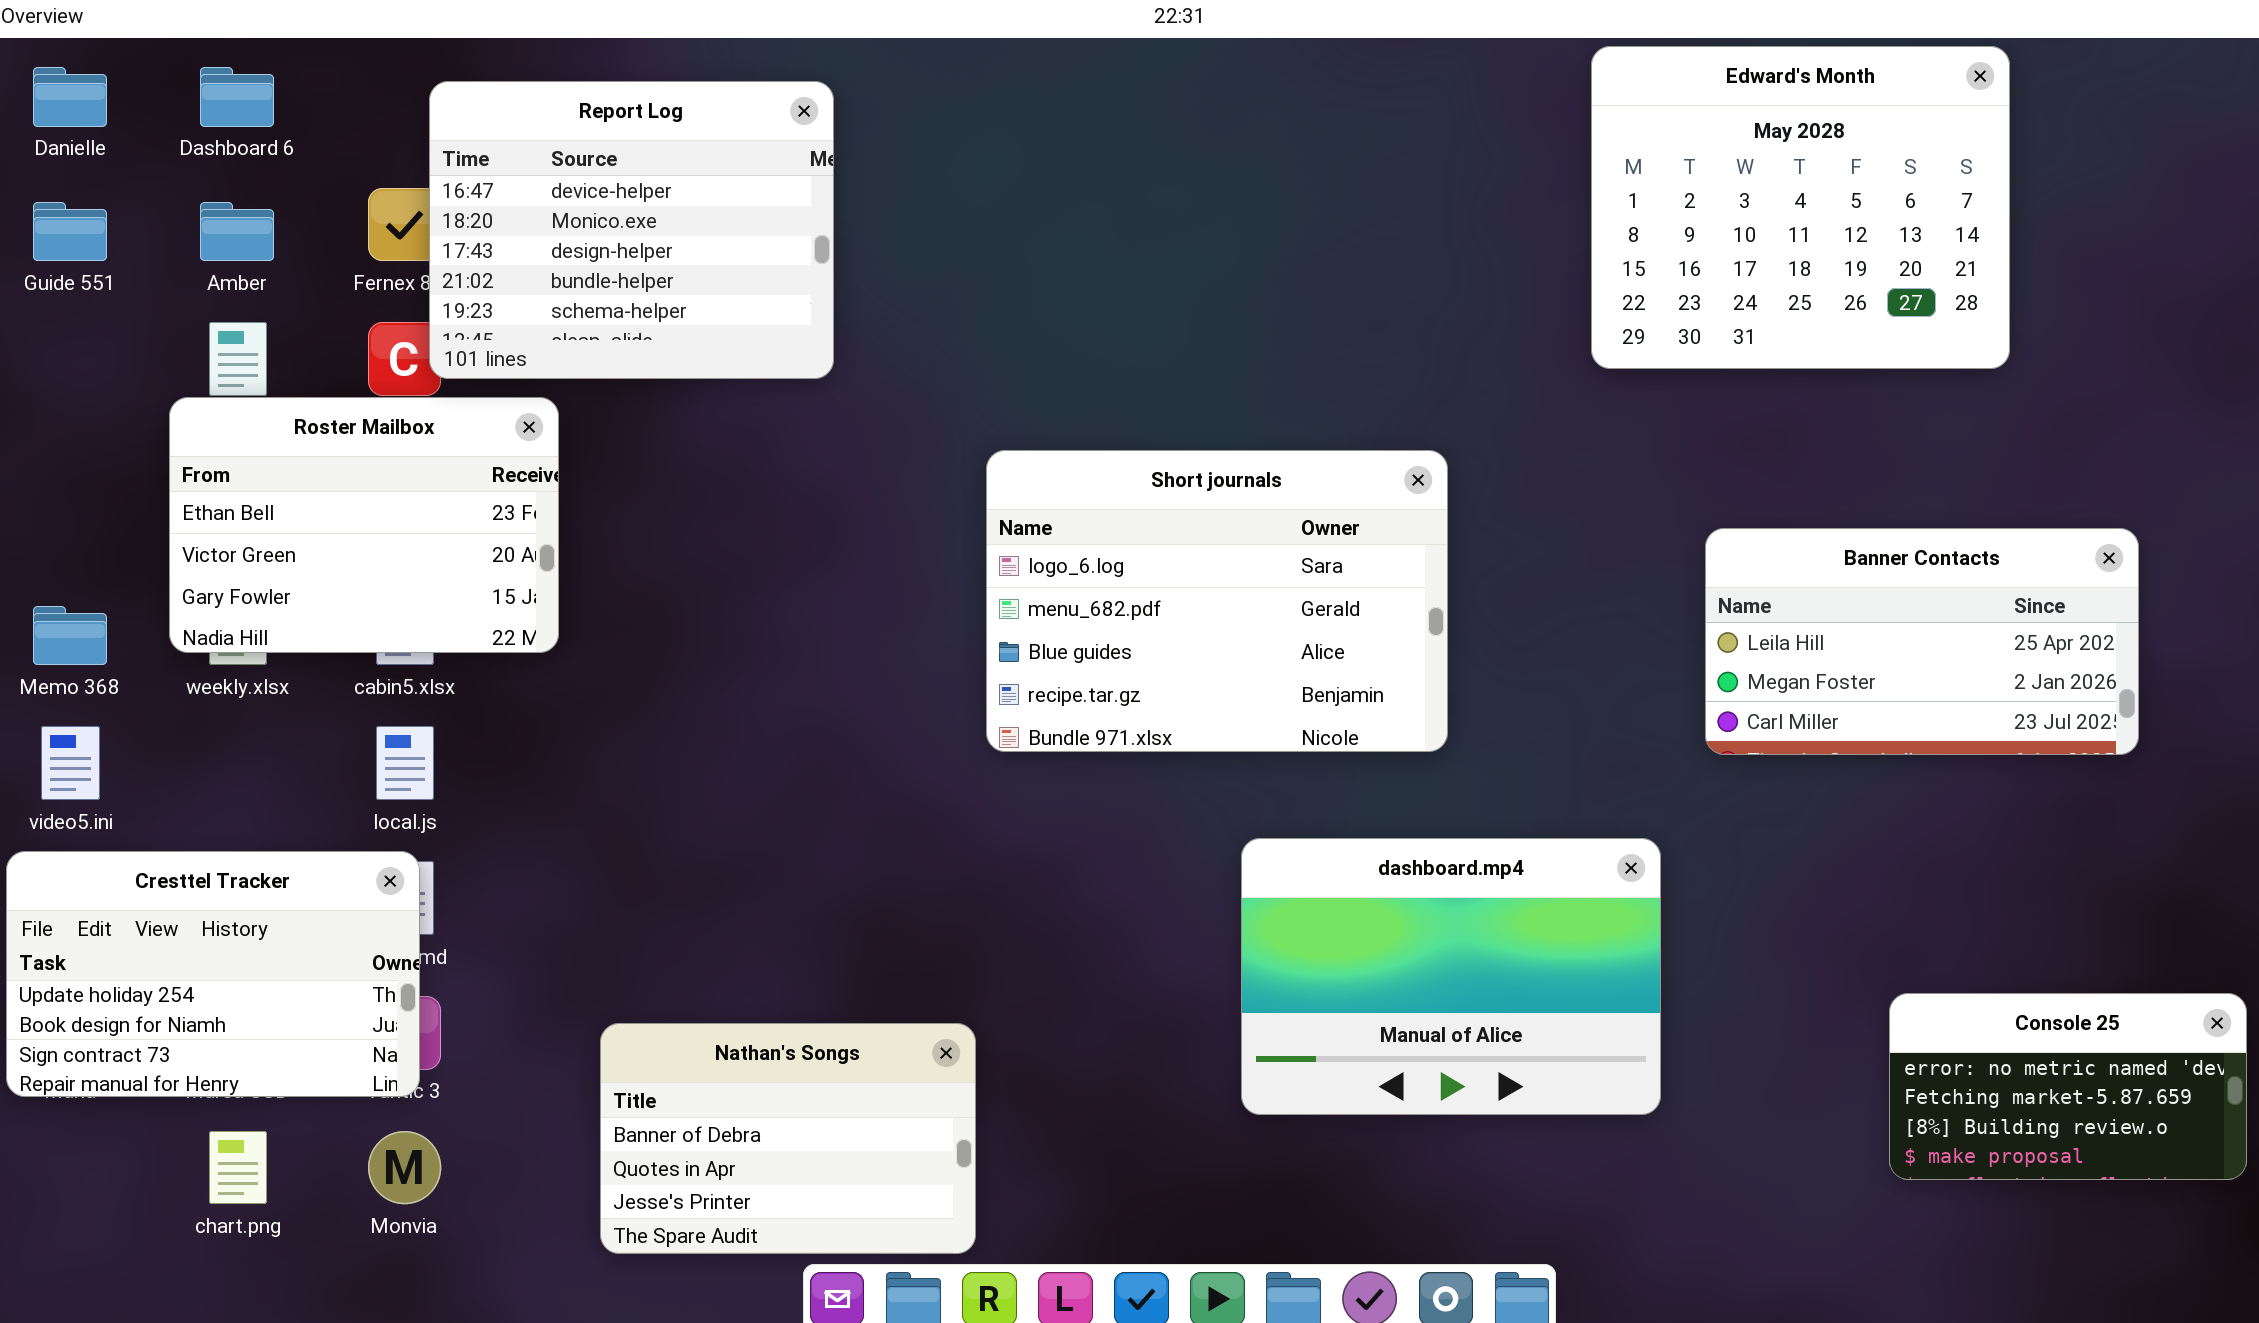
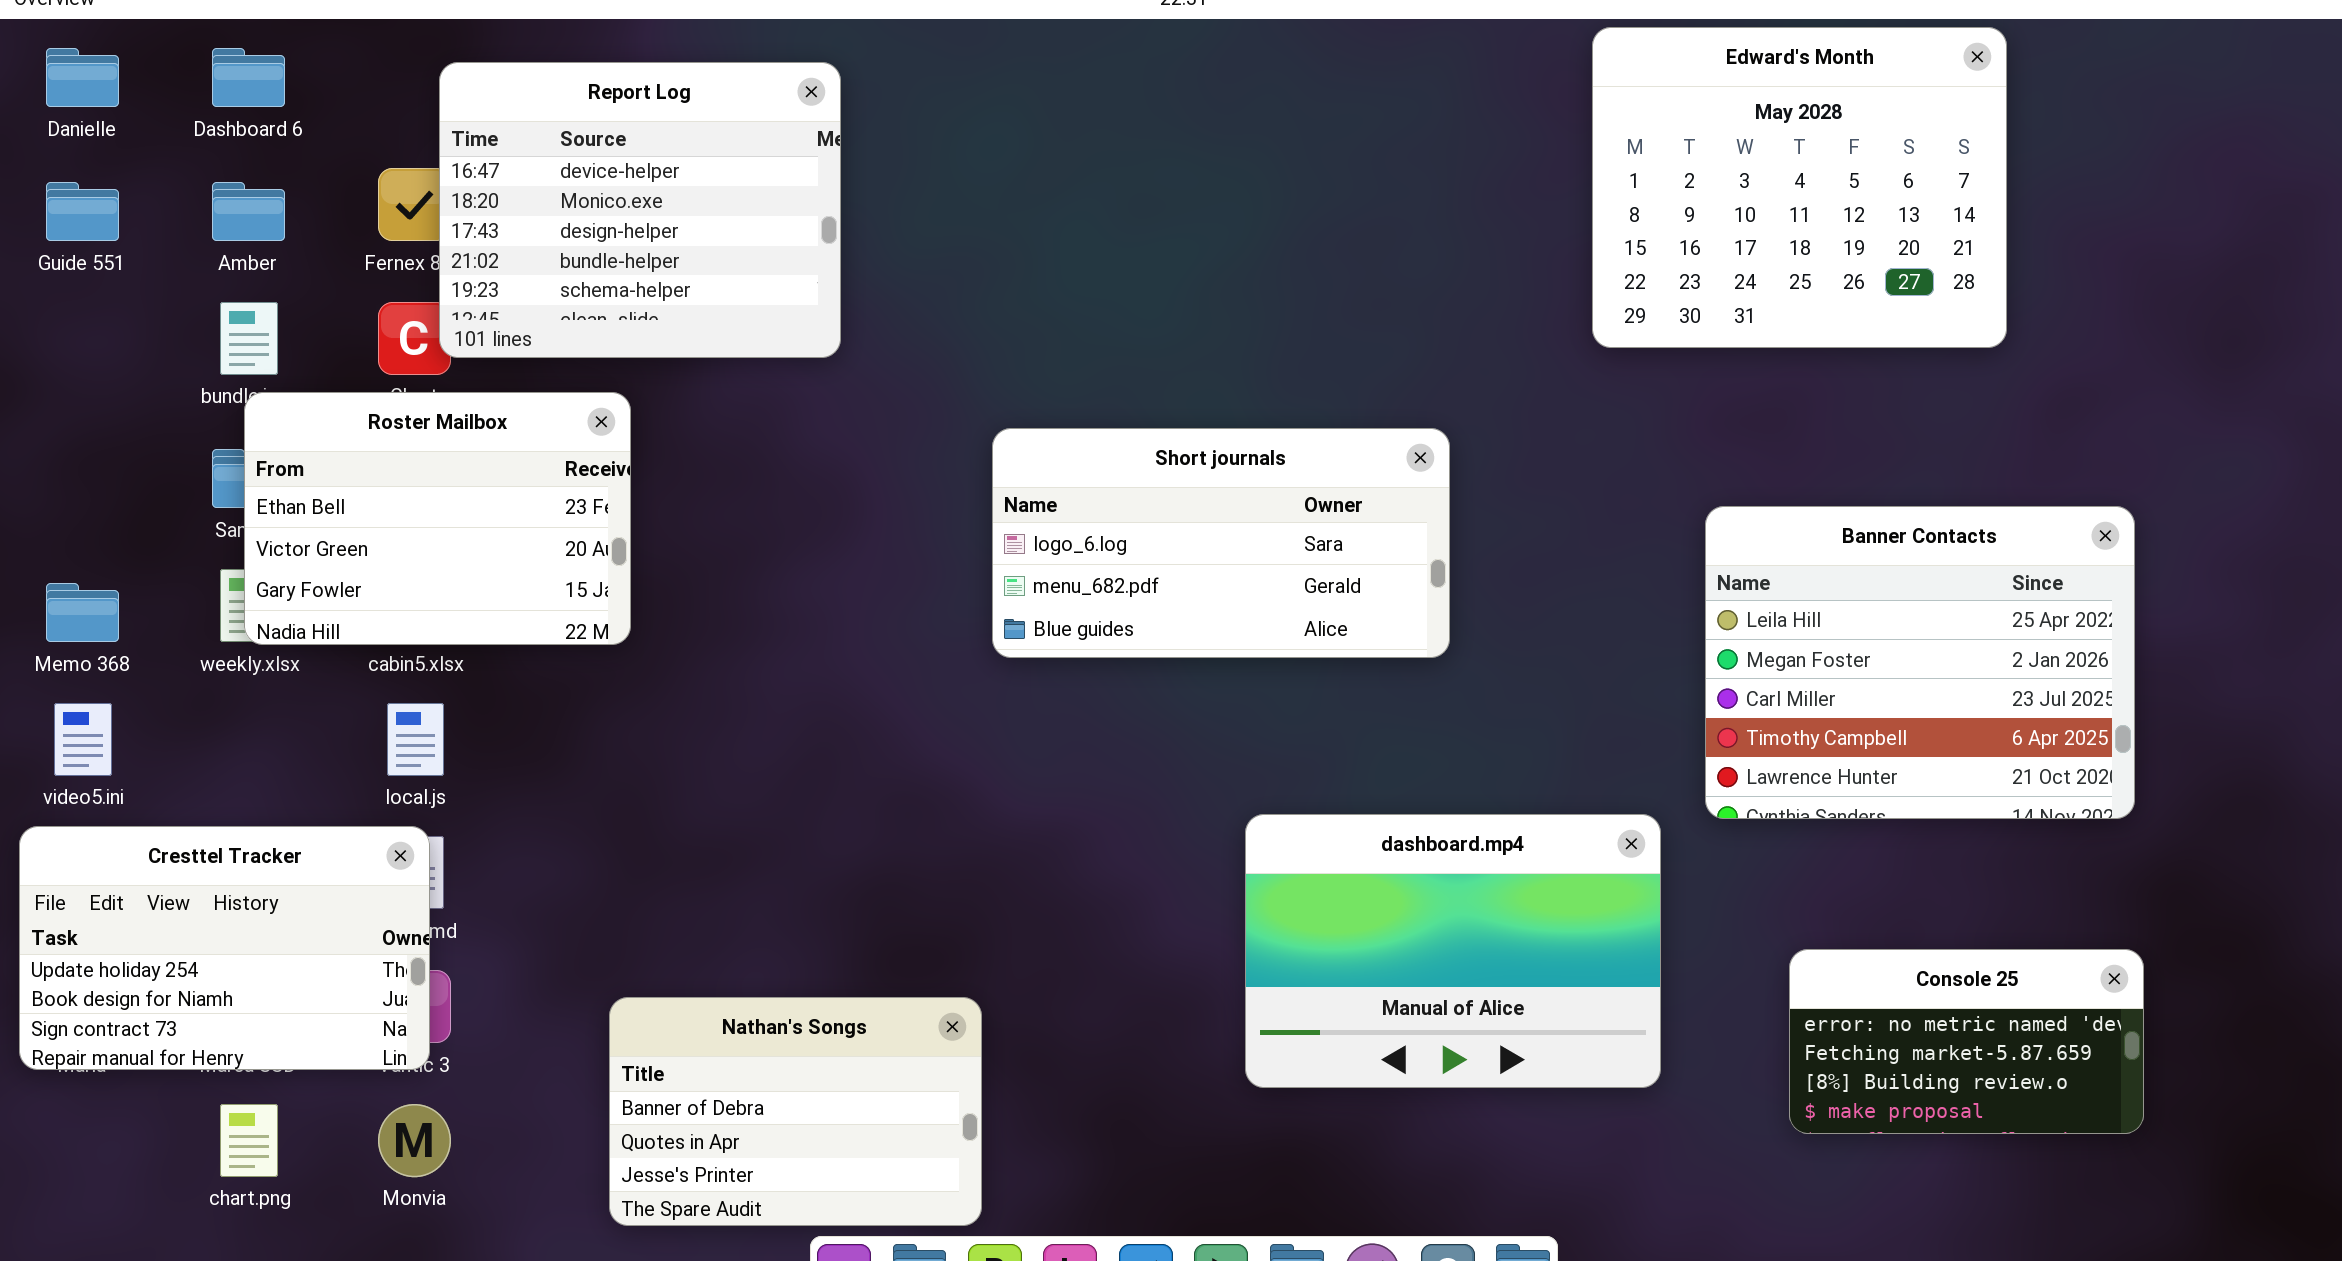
Roster Mailbox: [169,397,559,653] -> [244,392,631,645], moved
Short journals: [986,450,1448,752] -> [992,428,1450,658], resized
Banner Contacts: [1705,528,2139,755] -> [1705,506,2135,819], resized
Console 25: [1889,993,2247,1180] -> [1789,949,2144,1134], moved

